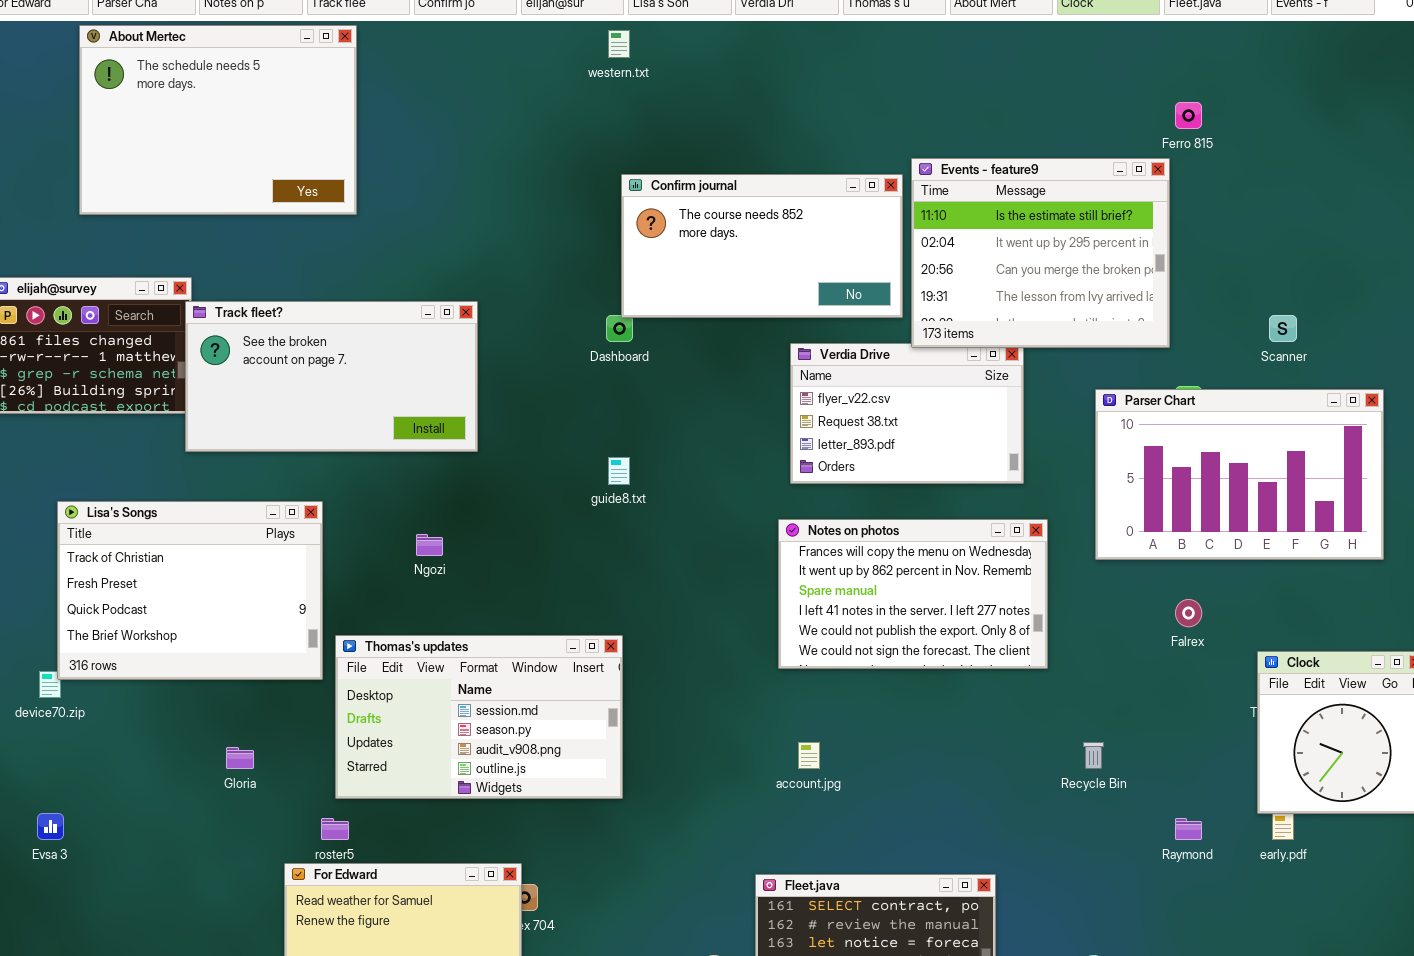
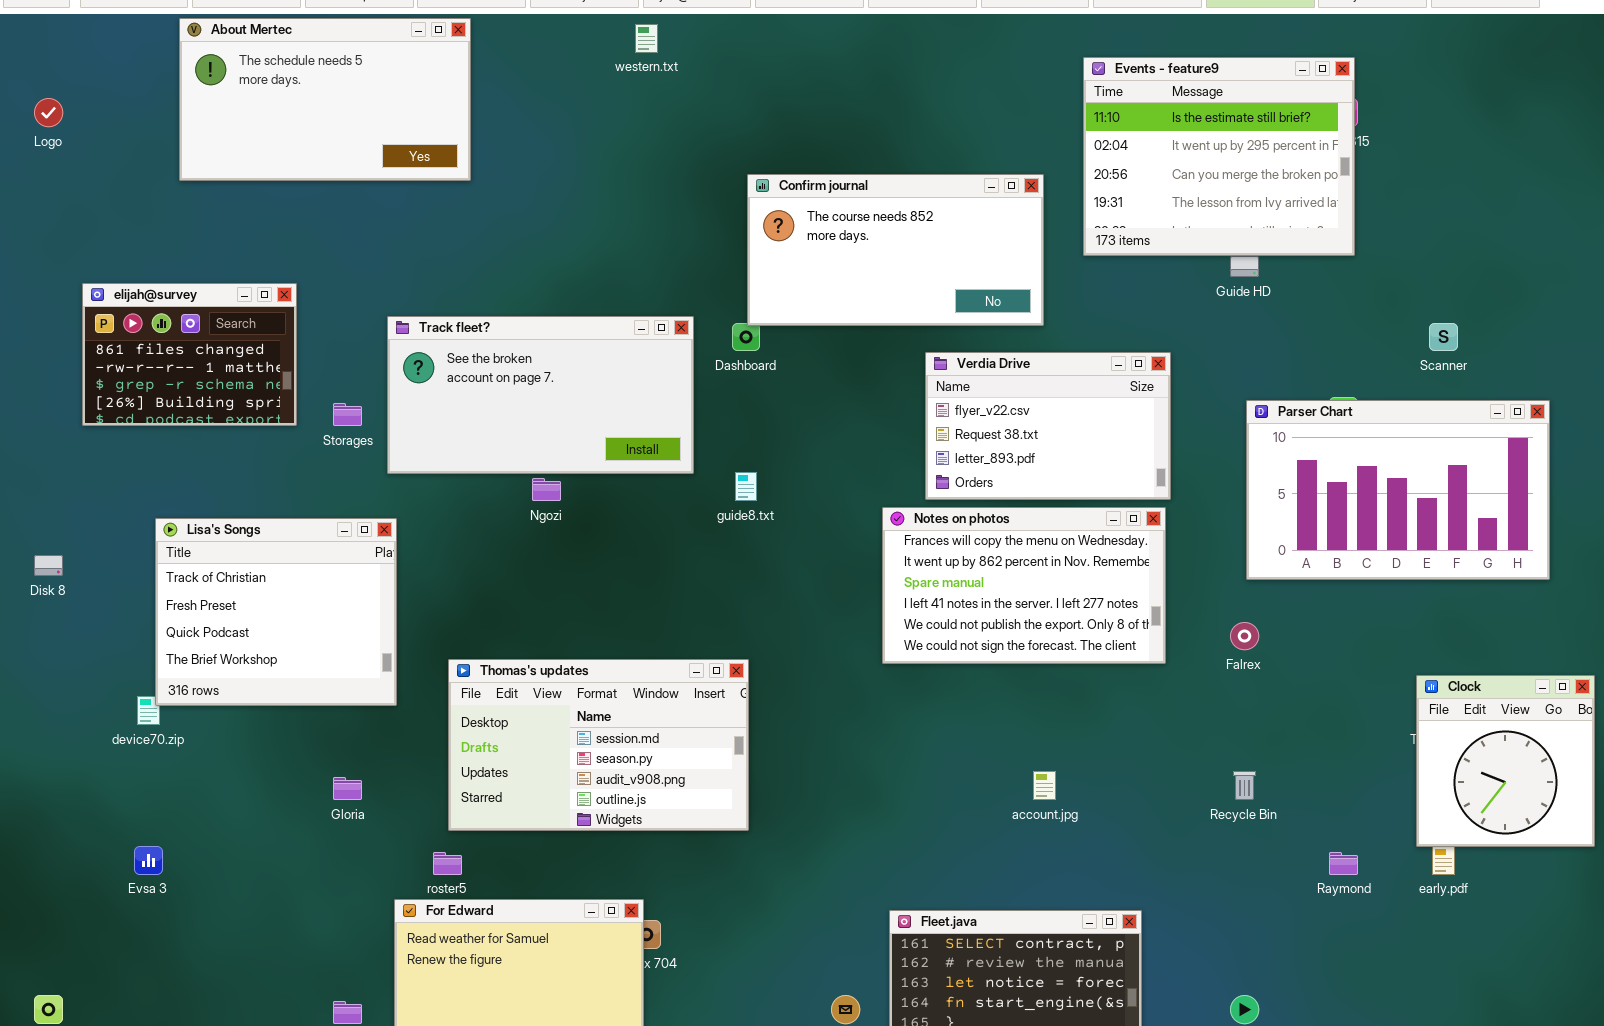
About Mertec: [79,25,357,215] -> [179,18,471,181], resized
western.txt: [608,30,630,58] -> [635,24,658,53], moved
Events - feature9: [911,158,1170,348] -> [1083,57,1355,256], moved
Track fleet?: [185,301,478,452] -> [387,316,694,474], moved
Lisa's Songs: [57,501,323,680] -> [155,518,397,706], resized
Notes on photos: [778,519,1048,669] -> [882,507,1166,664], moved
Ngozi: [416,534,443,556] -> [532,478,561,501], moved
Falrex: [1175,599,1202,627] -> [1230,622,1259,650], moved
account.jpg: [798,742,820,769] -> [1033,771,1056,800], moved

